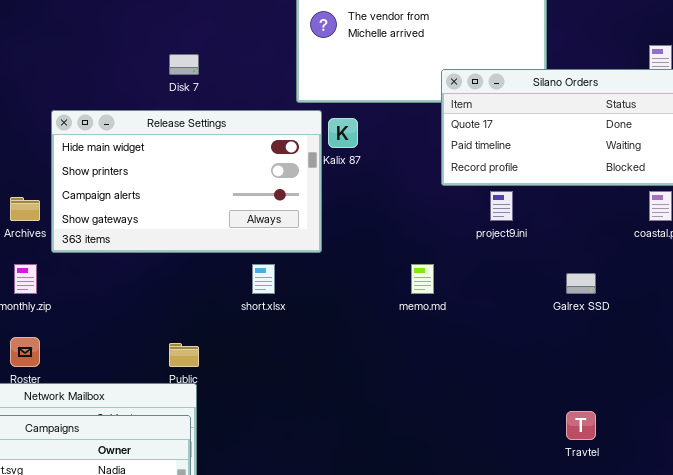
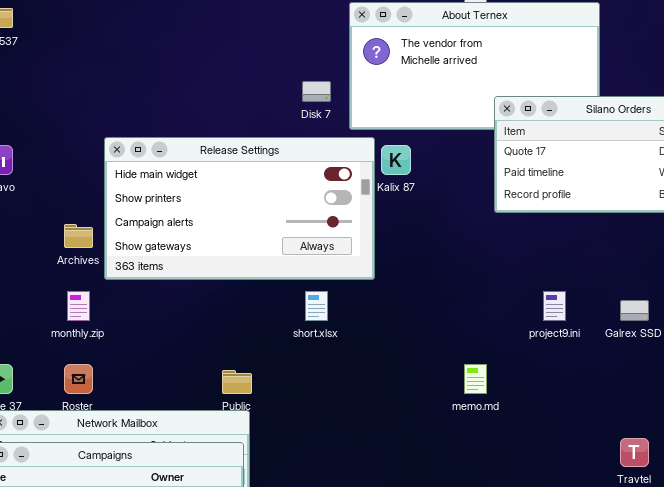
Disk 7: [169,54,199,75] -> [302,81,331,102], moved
project9.ini: [490,191,513,221] -> [543,291,566,321], moved
memo.md: [411,264,434,294] -> [464,364,487,394], moved

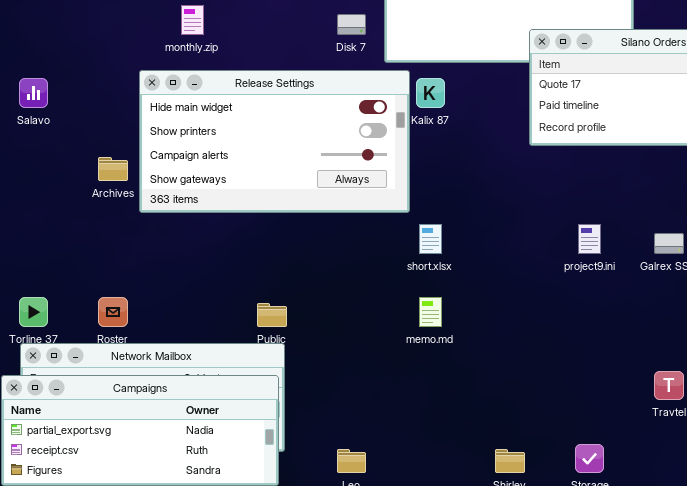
monthly.zip: [67,291,90,321] -> [181,5,204,35], moved
short.xlsx: [305,291,328,321] -> [419,224,442,254], moved
memo.md: [464,364,487,394] -> [419,297,442,327], moved

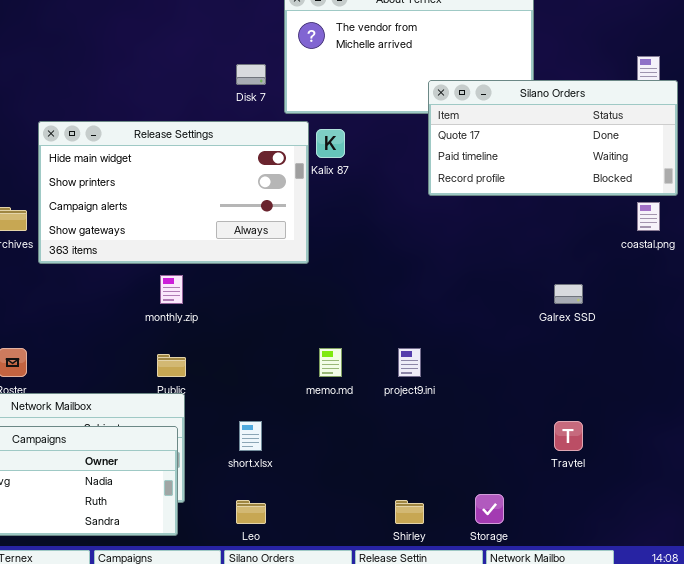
monthly.zip: [181,5,204,35] -> [160,275,183,304], moved
short.xlsx: [419,224,442,254] -> [239,421,262,451], moved
project9.ini: [578,224,601,254] -> [398,348,421,377], moved

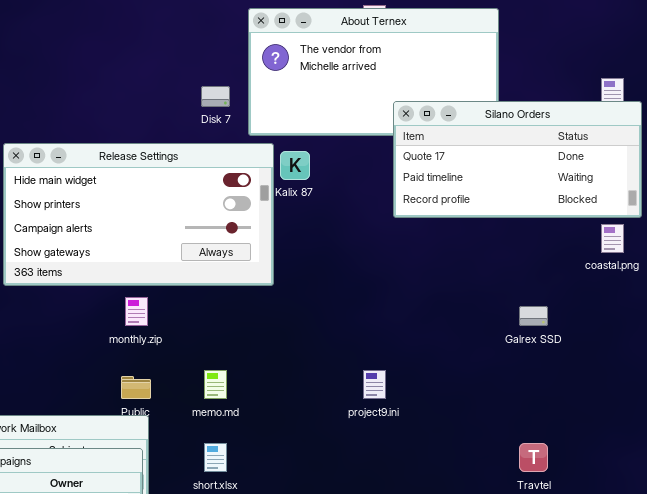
memo.md: [319,348,342,377] -> [204,370,227,399], moved

